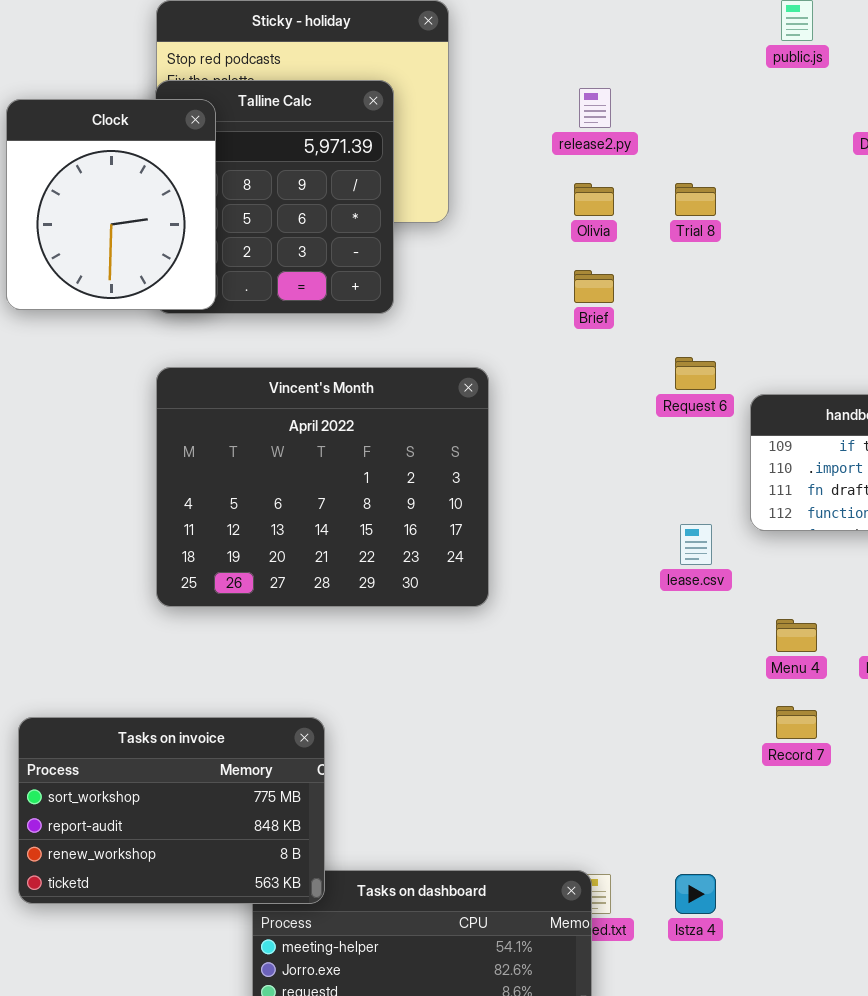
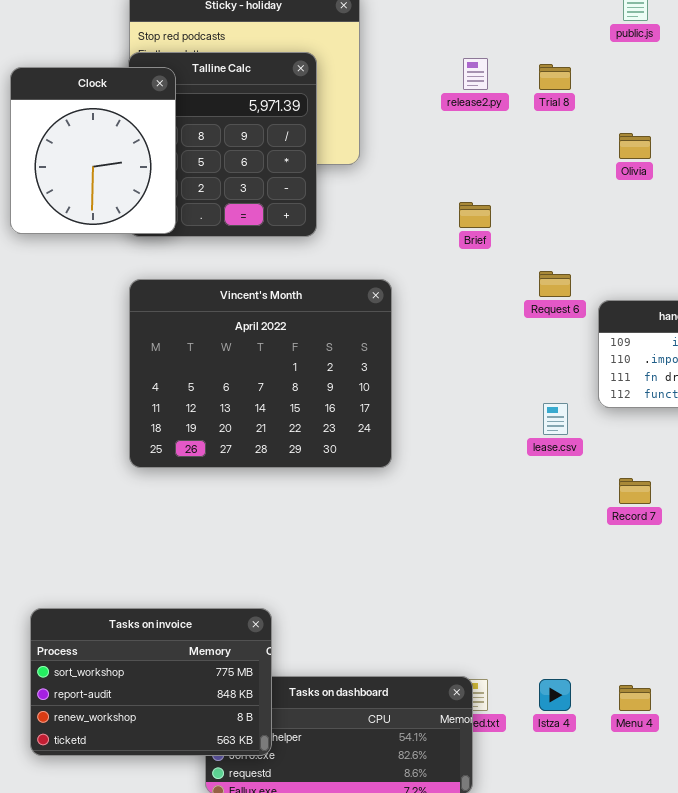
Olivia: [574,183,614,216] -> [619,133,651,159], moved
Trial 8: [675,183,716,216] -> [539,64,571,90], moved
Menu 4: [776,619,817,652] -> [619,685,651,711], moved
Record 7: [776,706,817,739] -> [619,478,651,504], moved
Tasks on invoice: [18,717,325,904] -> [30,608,272,756], moved

